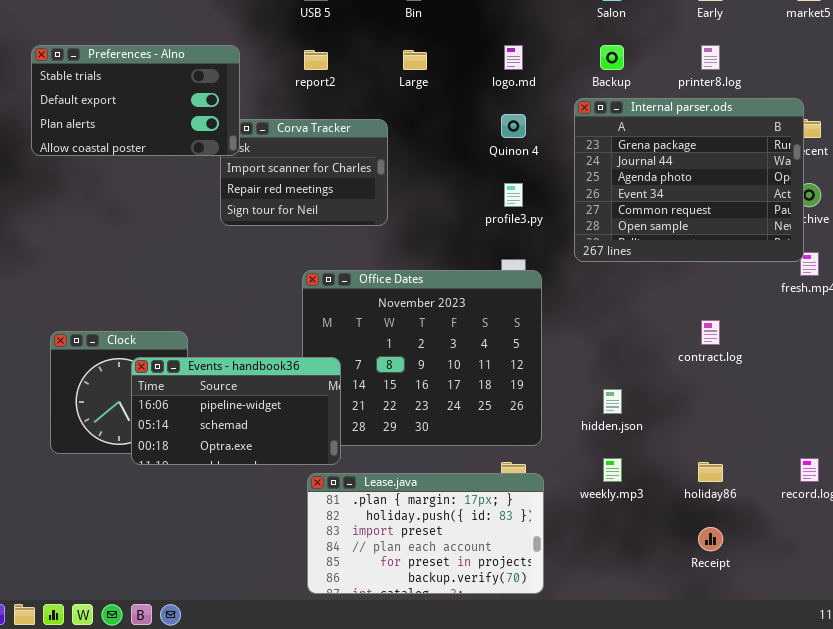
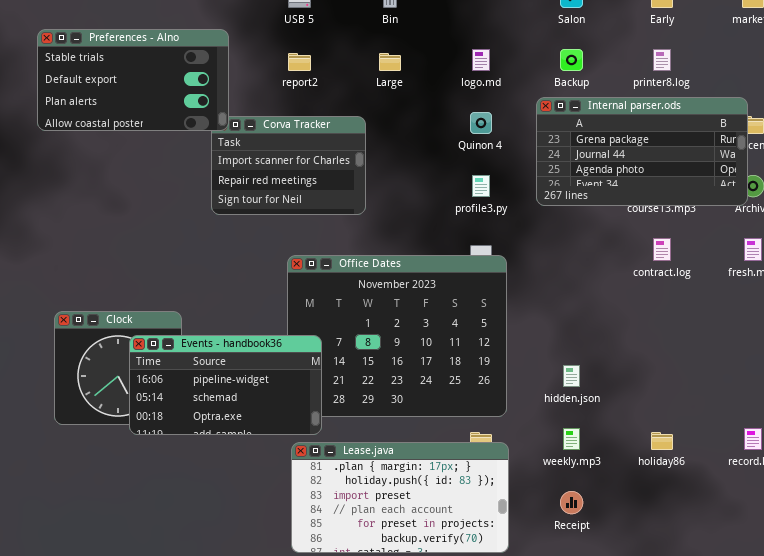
Preferences - Alno: [31,45,240,156] -> [37,29,229,131], moved
Internal parser.ods: [574,98,804,262] -> [536,97,748,206], resized
contract.log: [701,320,720,345] -> [653,238,671,261], moved
Receipt: [698,527,723,551] -> [560,491,583,514], moved

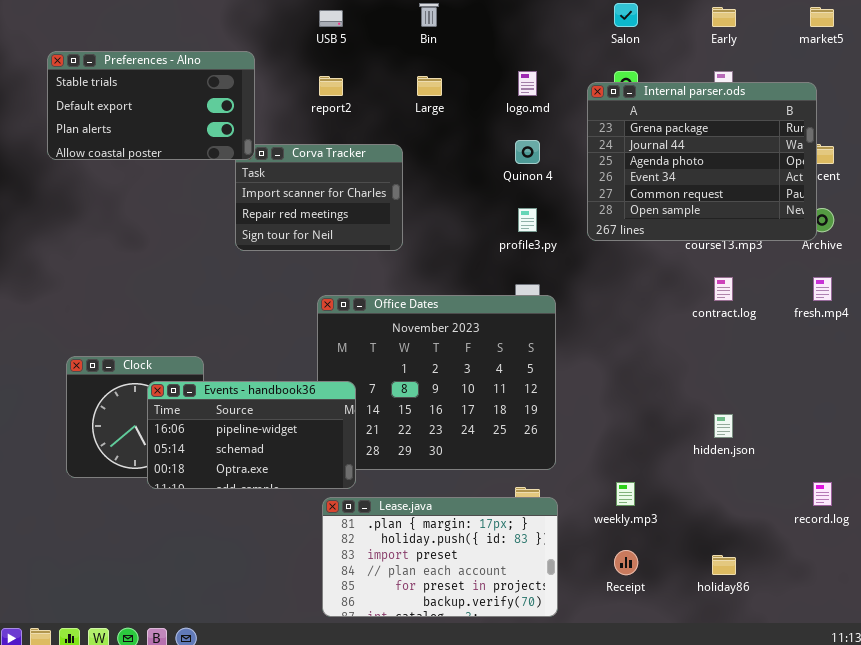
Internal parser.ods: [536,97,748,206] -> [587,82,817,241], resized
hidden.json: [563,365,580,387] -> [714,414,733,438], moved
holiday86: [651,432,673,450] -> [712,555,736,575], moved

